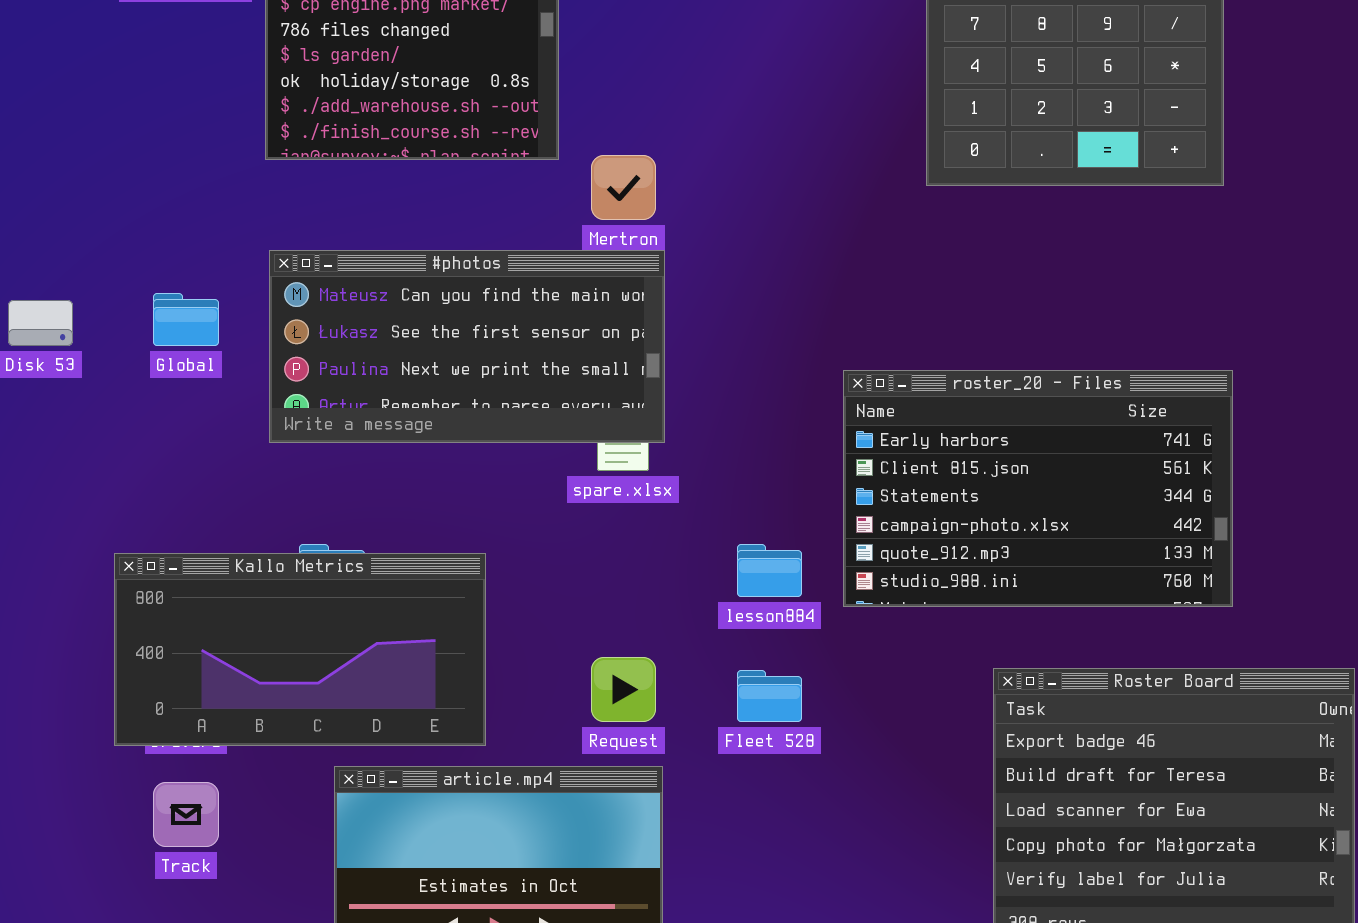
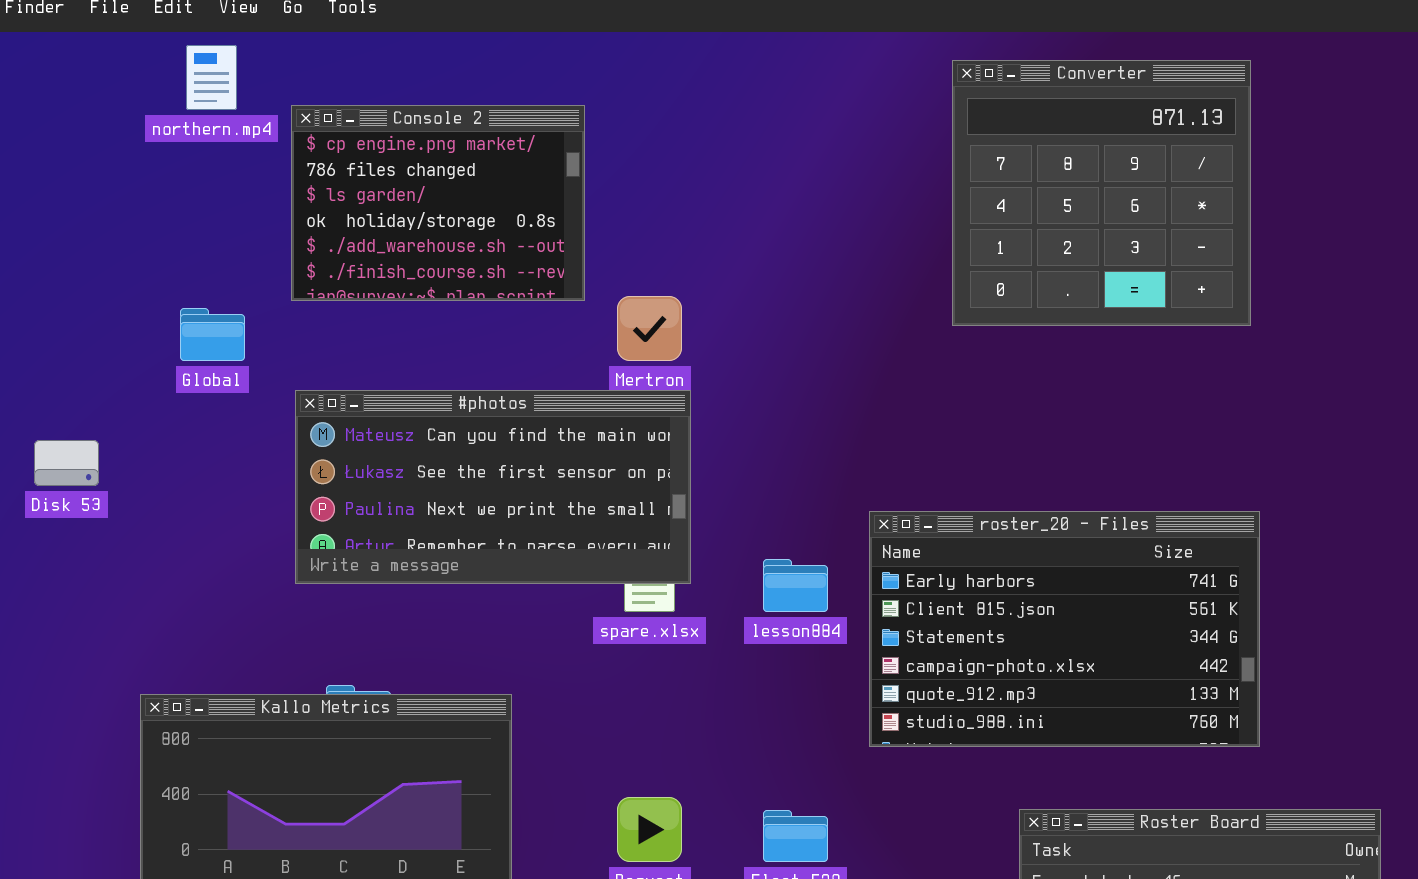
Global: [153,293,219,346] -> [180,308,245,361], moved
lesson884: [737,544,802,597] -> [763,559,828,612], moved

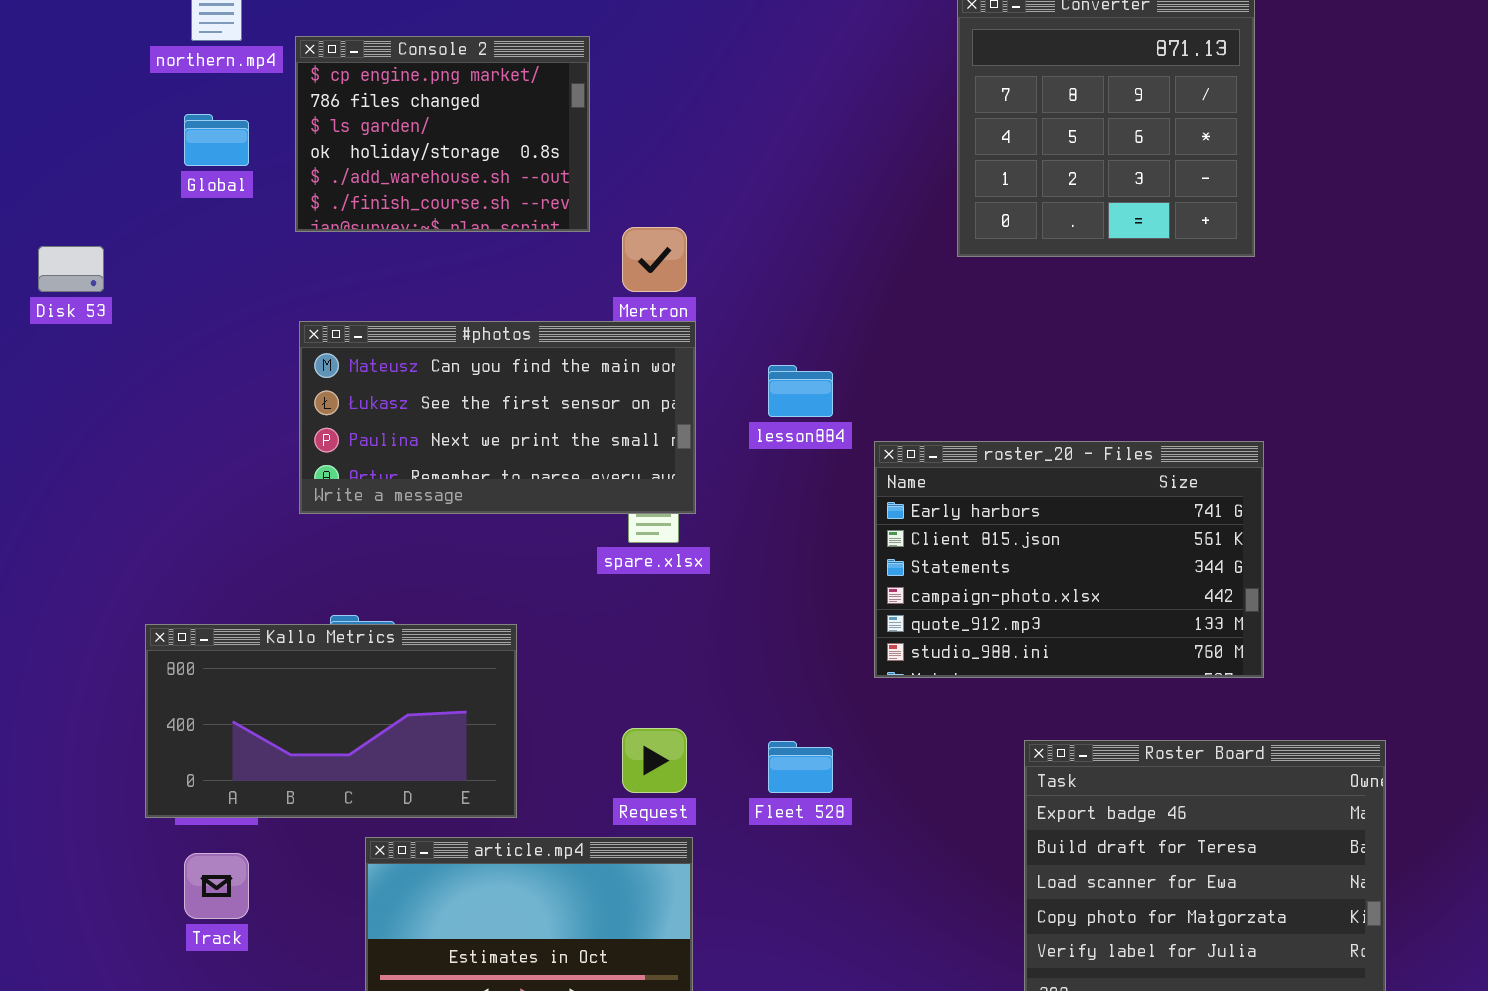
Global: [180,308,245,361] -> [184,114,249,166], moved
Disk 53: [34,440,99,486] -> [38,246,104,292], moved
lesson884: [763,559,828,612] -> [768,365,833,417], moved

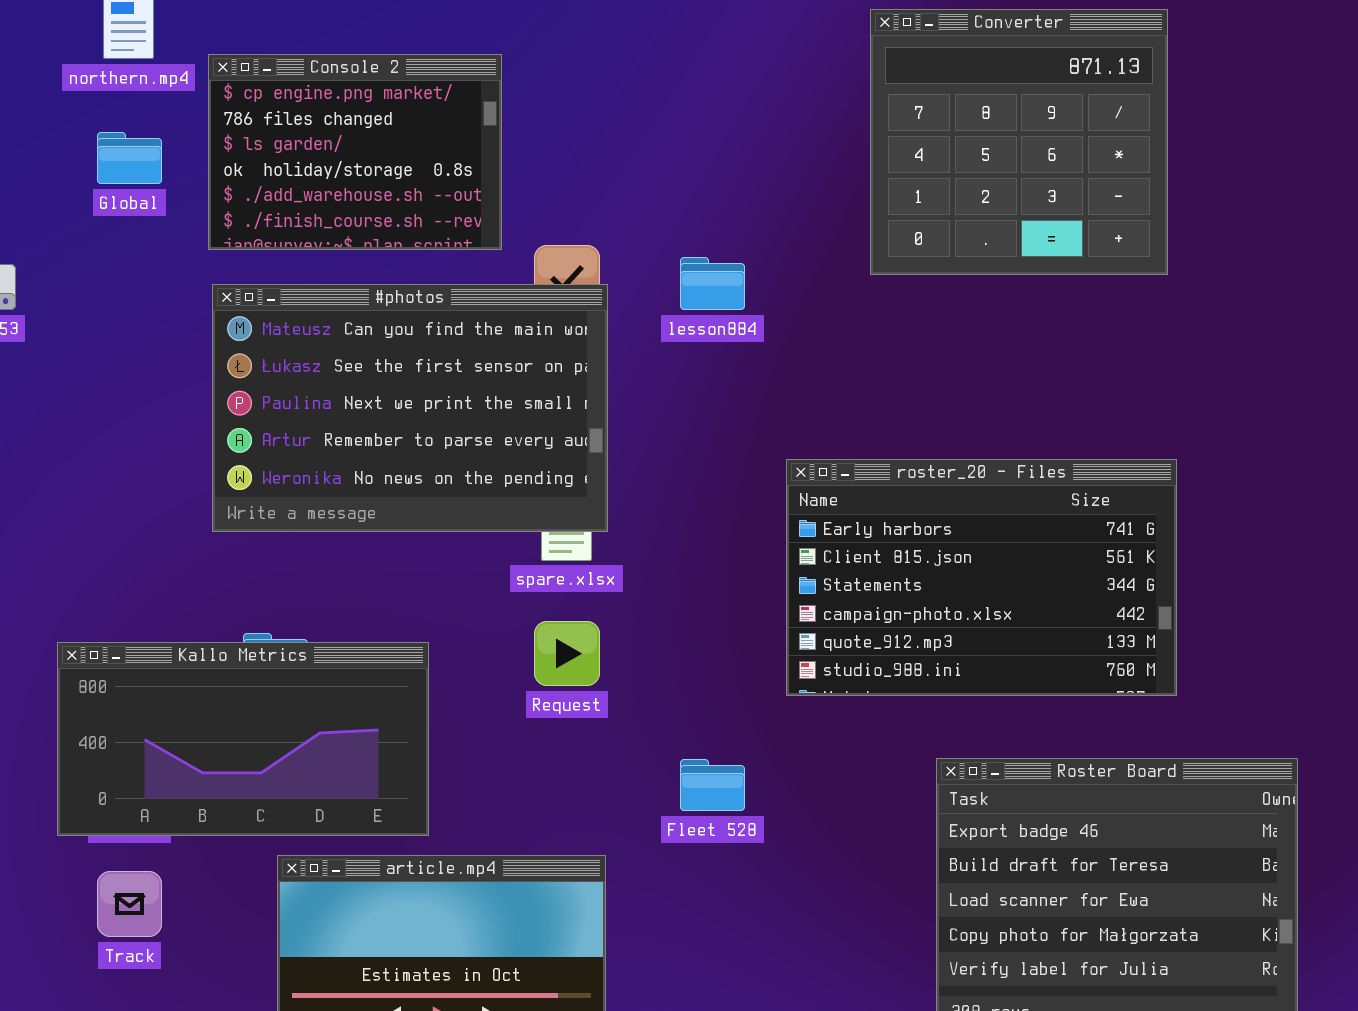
#photos: [299,321,696,514] -> [212,284,608,532], resized
lesson884: [768,365,833,417] -> [680,257,745,310], moved
Request: [622,728,687,793] -> [534,621,600,686], moved

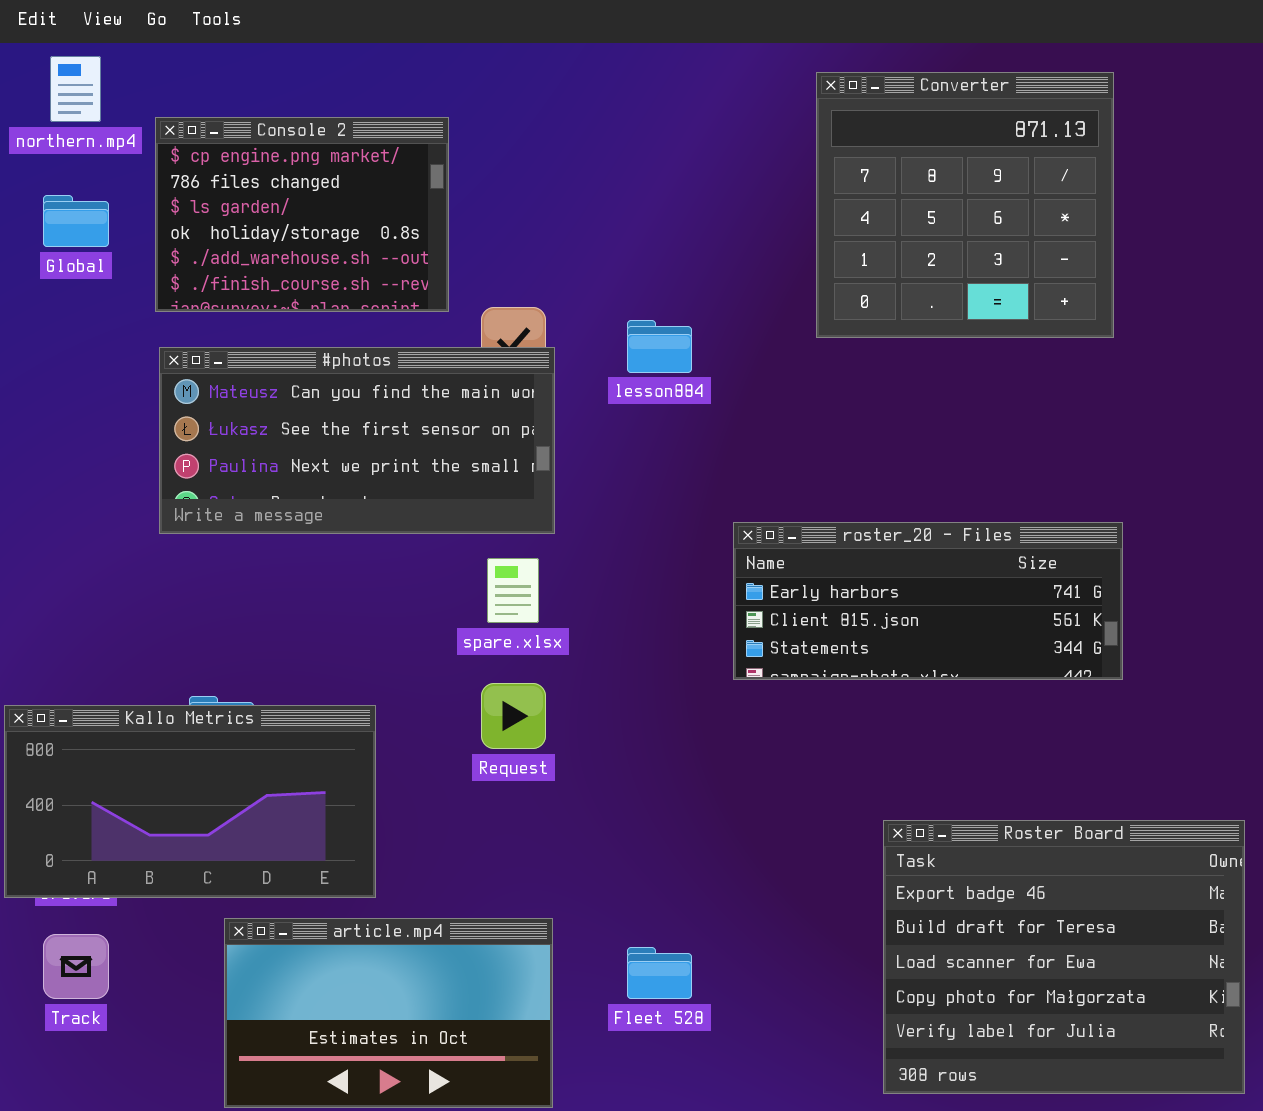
#photos: [212,284,608,532] -> [159,347,555,534], resized
roster_20 - Files: [786,459,1177,696] -> [733,522,1123,680], resized
Fleet 528: [680,759,745,811] -> [627,947,692,999], moved

